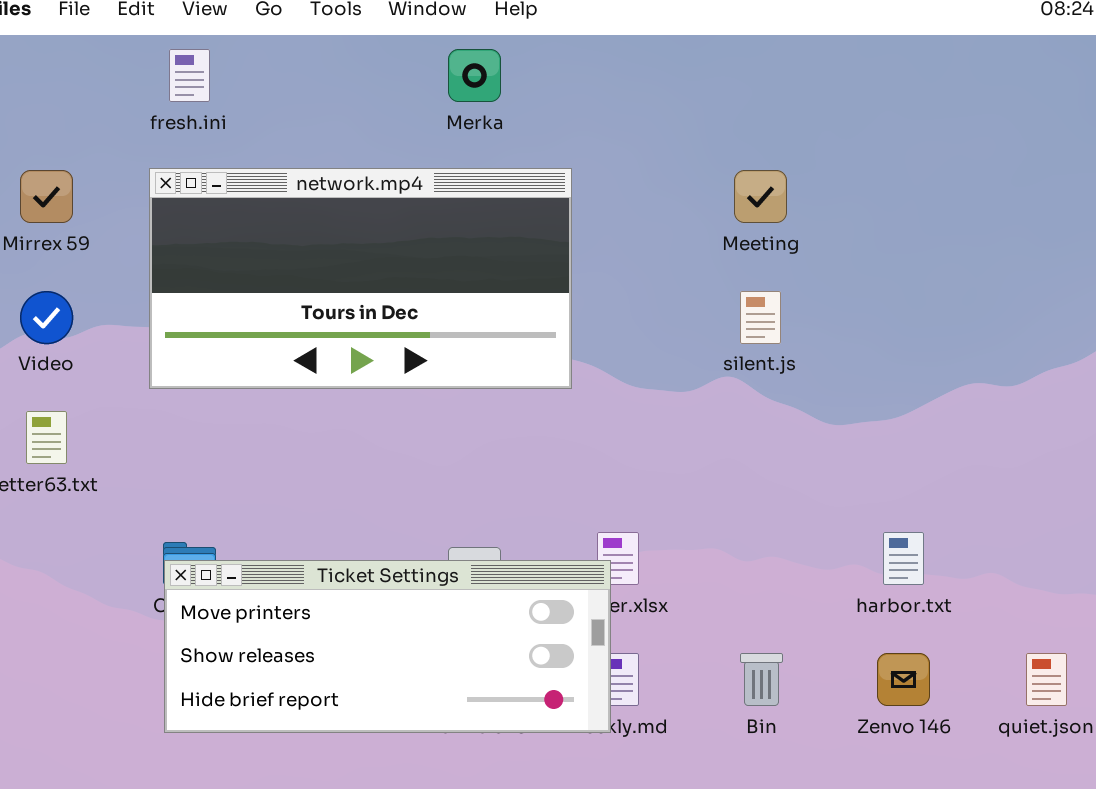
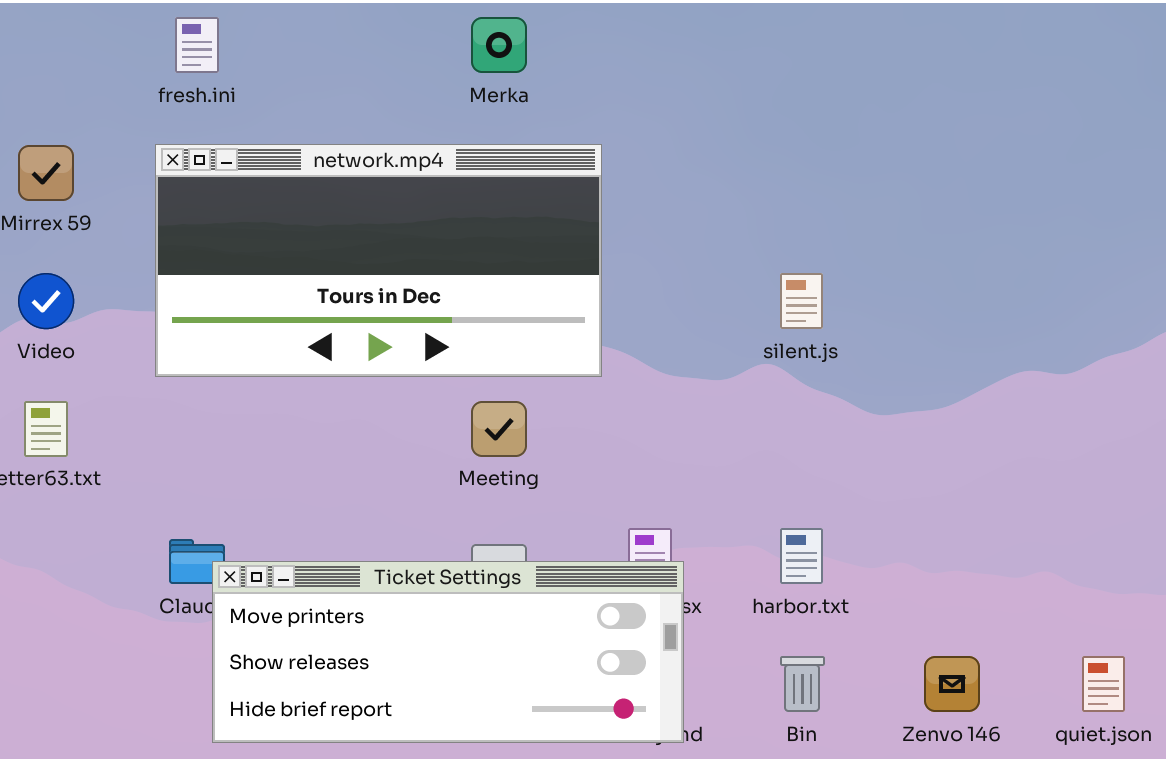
Meeting: [734,170,787,223] -> [471,401,527,457], moved
harbor.txt: [883,532,924,585] -> [780,528,823,584], moved
Ticket Settings: [164,560,611,733] -> [212,561,684,743], moved

